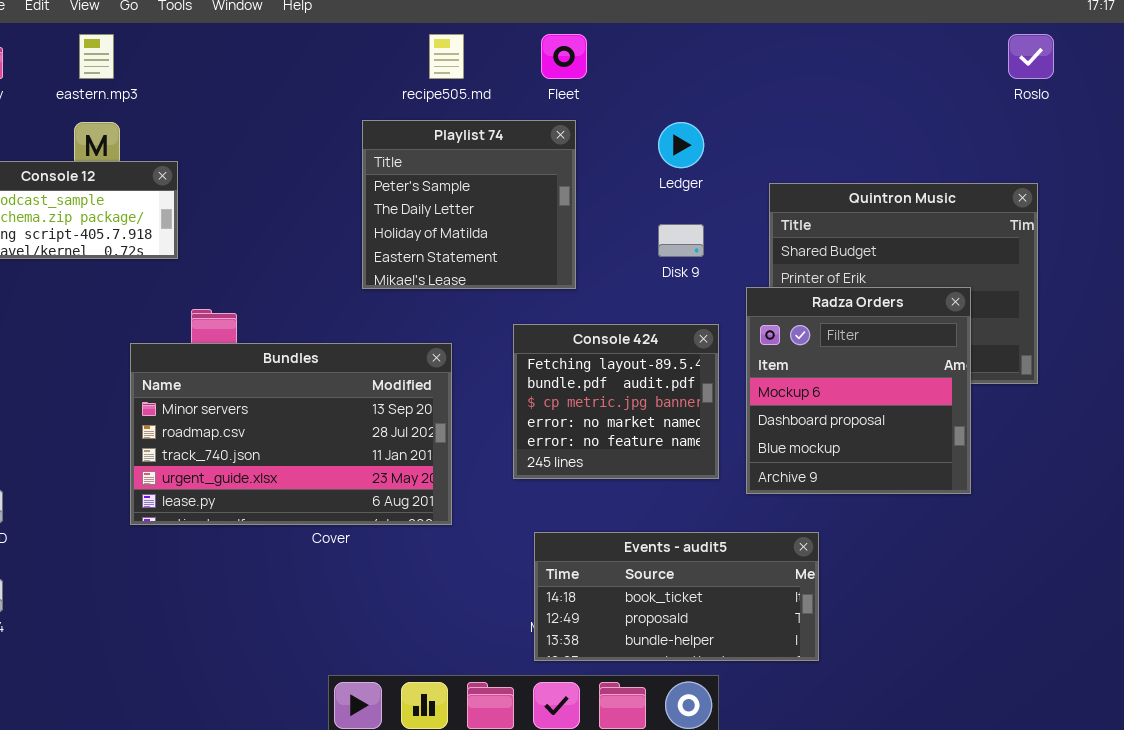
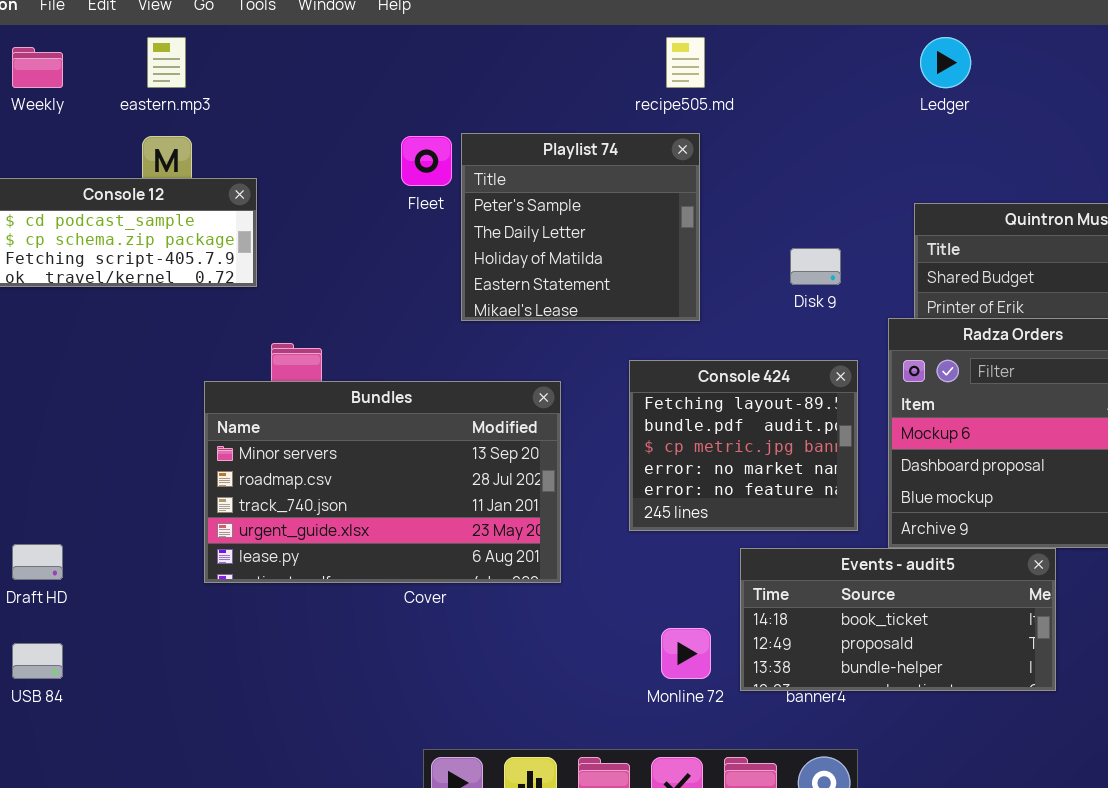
recipe505.md: [429,34,464,79] -> [666,37,705,88], moved
Fleet: [541,34,587,79] -> [401,136,452,186], moved
Ledger: [658,122,704,168] -> [920,37,971,88], moved
Events - audit5: [534,532,819,661] -> [740,548,1056,691], moved

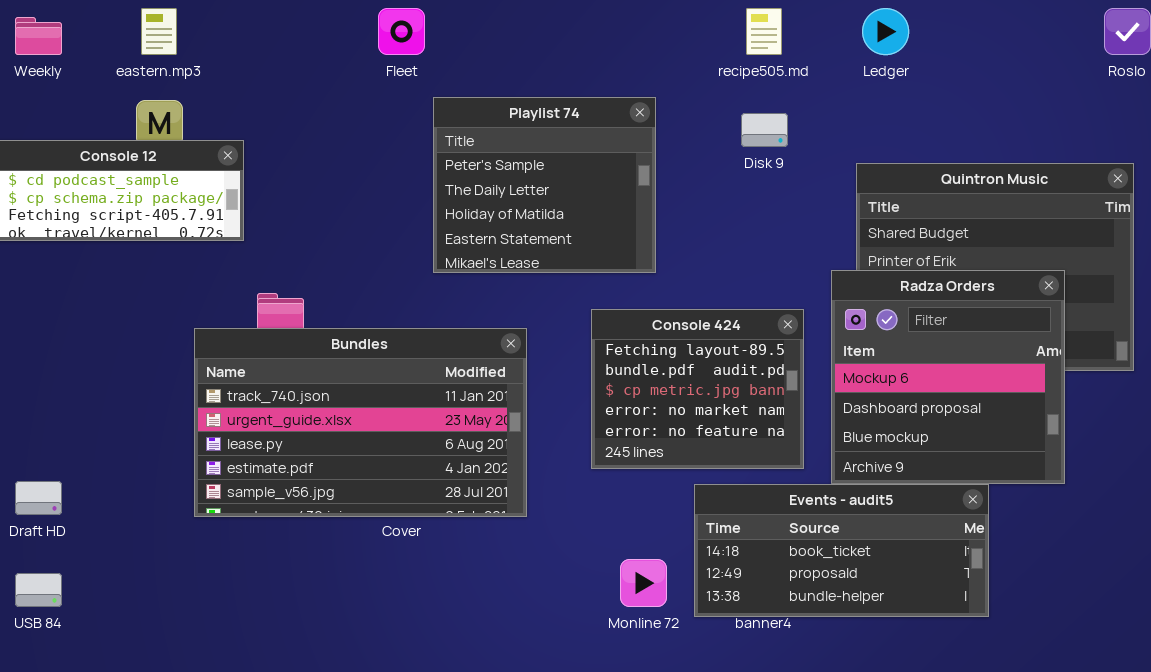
recipe505.md: [666,37,705,88] -> [746,8,782,55], moved
Fleet: [401,136,452,186] -> [378,8,425,55], moved
Disk 9: [790,248,841,285] -> [741,113,788,147], moved
Bundles: [204,381,561,583] -> [194,328,527,517], scrolled down 2 rows

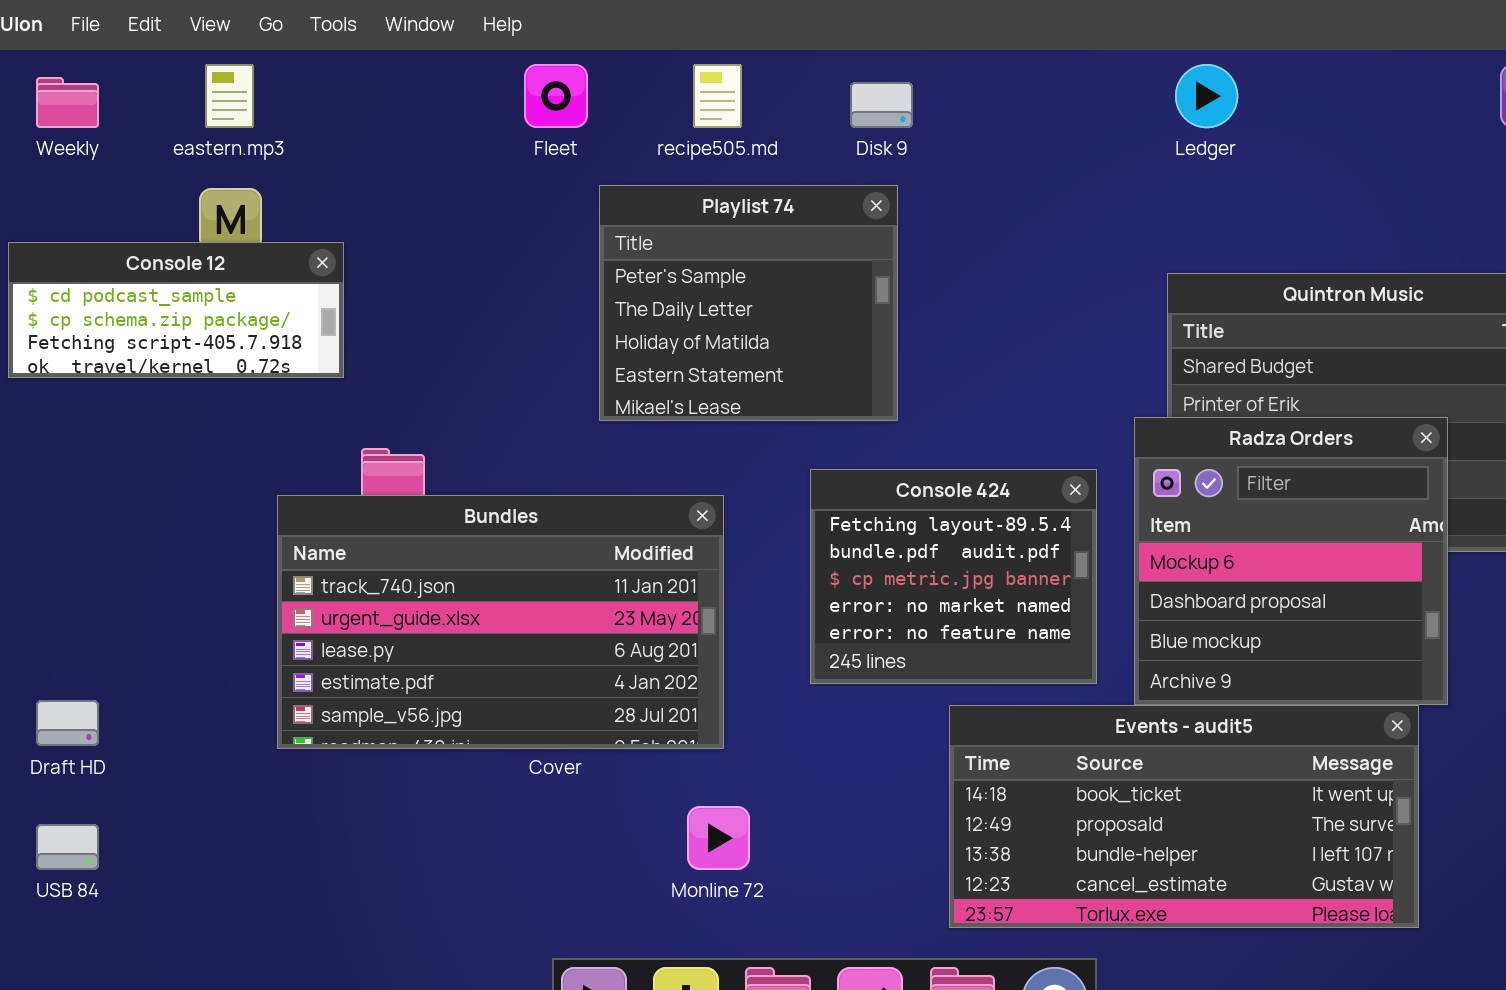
recipe505.md: [746,8,782,55] -> [693,64,742,128], moved
Disk 9: [741,113,788,147] -> [850,82,913,128], moved
Events - audit5: [694,484,989,617] -> [949,705,1419,928], resized
Monline 72: [620,559,667,607] -> [687,806,750,870], moved

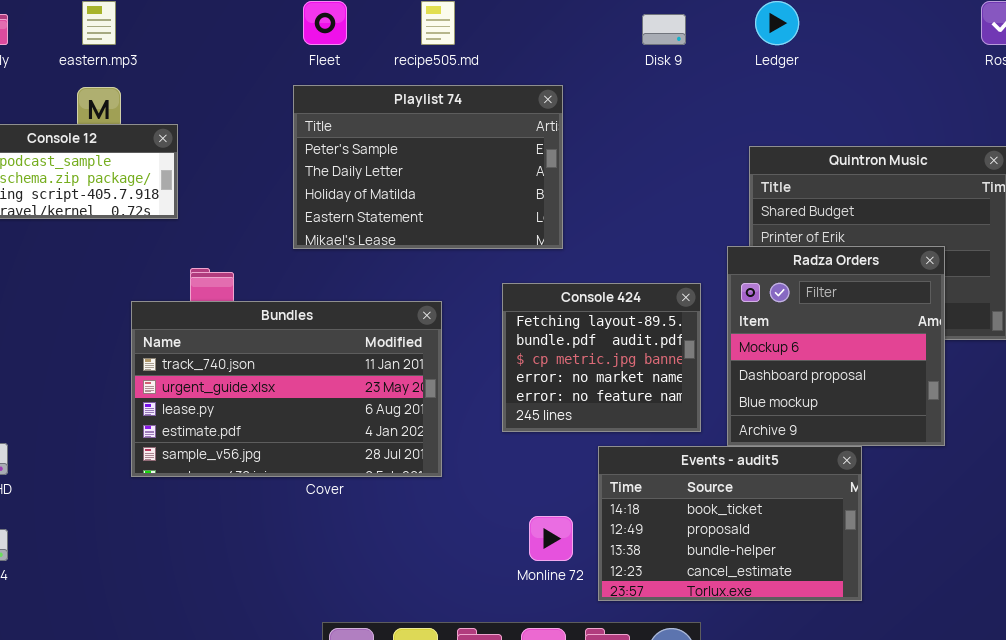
Disk 9: [850,82,913,128] -> [642,14,686,45], moved
Playlist 74: [599,185,898,421] -> [293,85,563,249], resized
Events - audit5: [949,705,1419,928] -> [598,446,862,601], resized
Monline 72: [687,806,750,870] -> [529,516,573,561], moved

